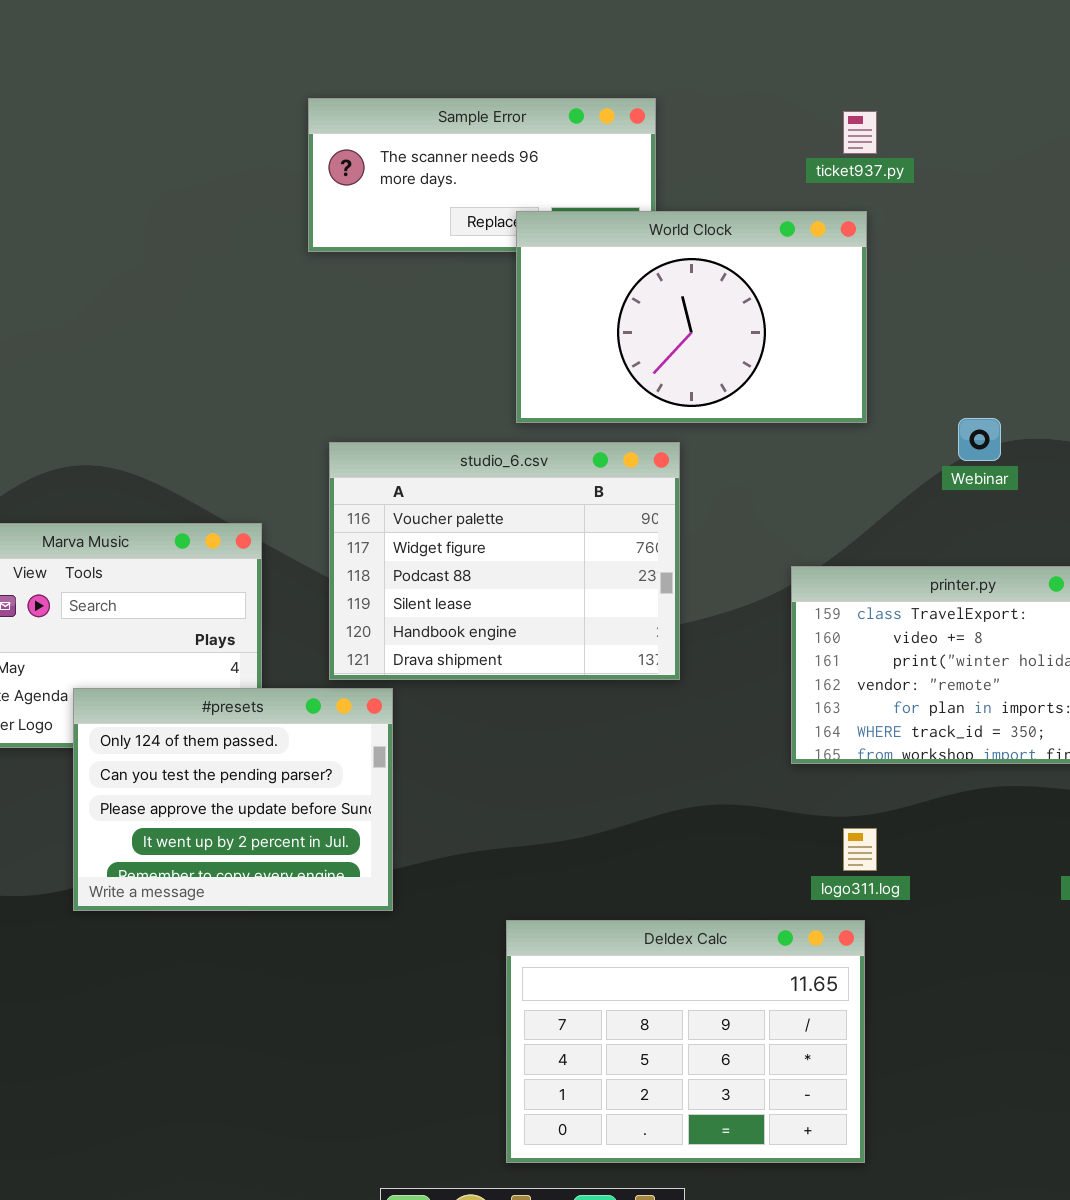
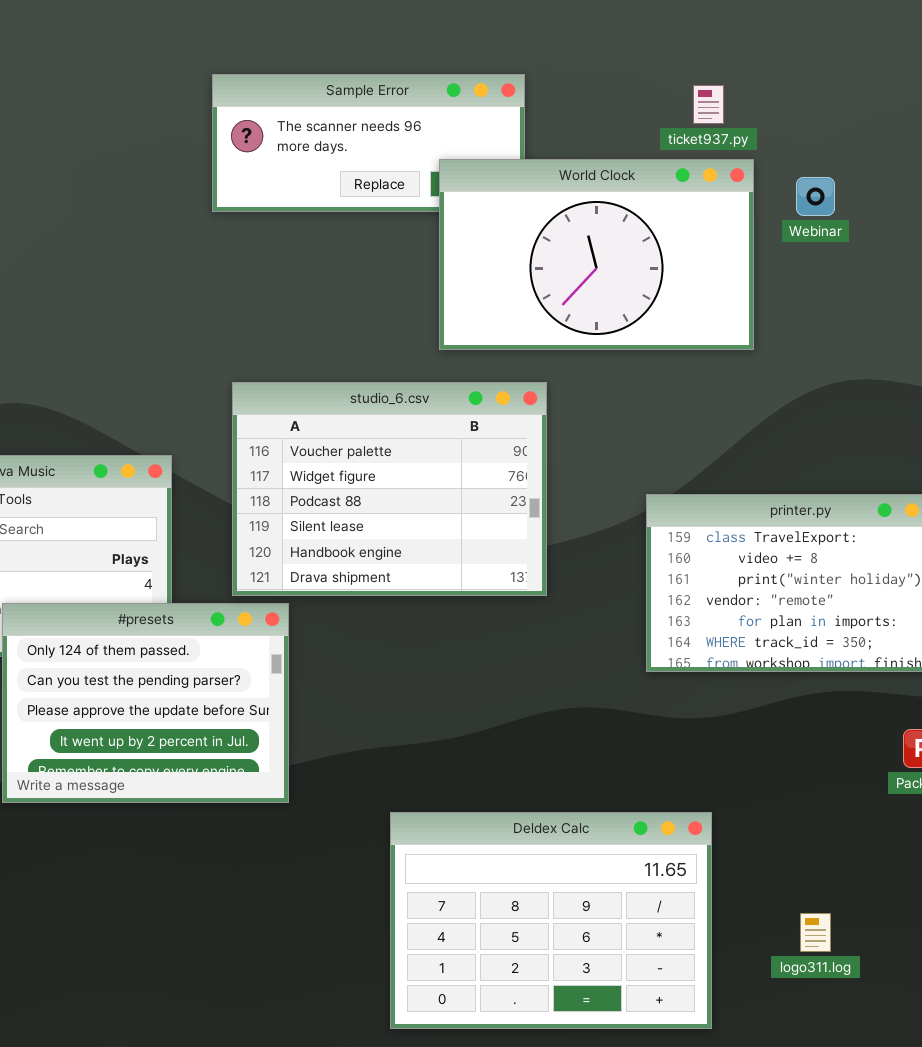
World Clock: [516,211,867,423] -> [439,159,754,350], moved
Webinar: [958,418,1001,461] -> [796,177,835,216], moved
logo311.log: [843,828,877,871] -> [800,913,831,952], moved

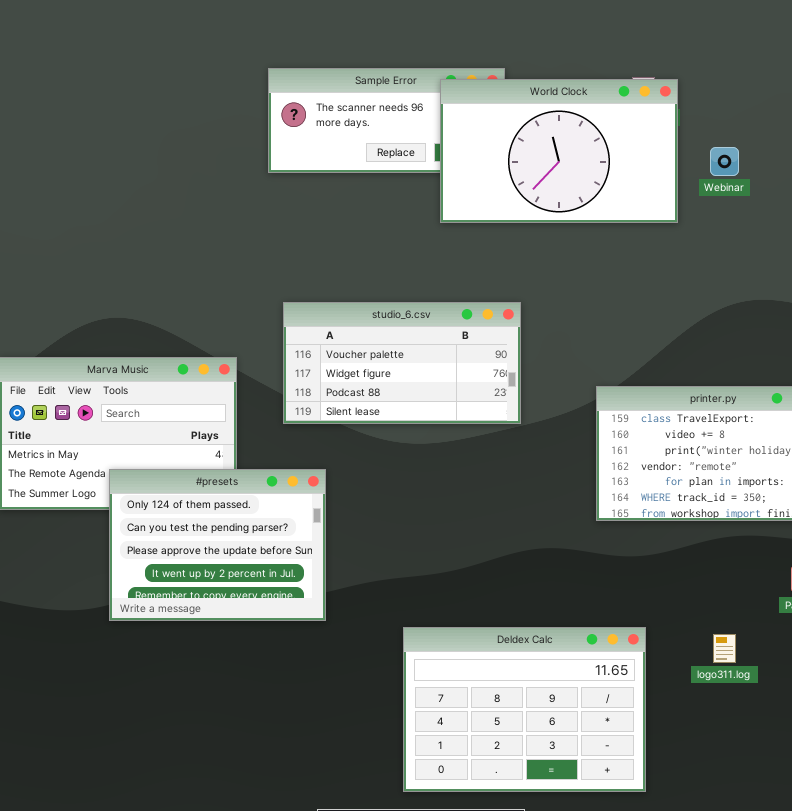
World Clock: [439,159,754,350] -> [440,79,678,223], moved
studio_6.csv: [232,382,547,596] -> [283,302,521,424], resized
logo311.log: [800,913,831,952] -> [713,634,736,663], moved

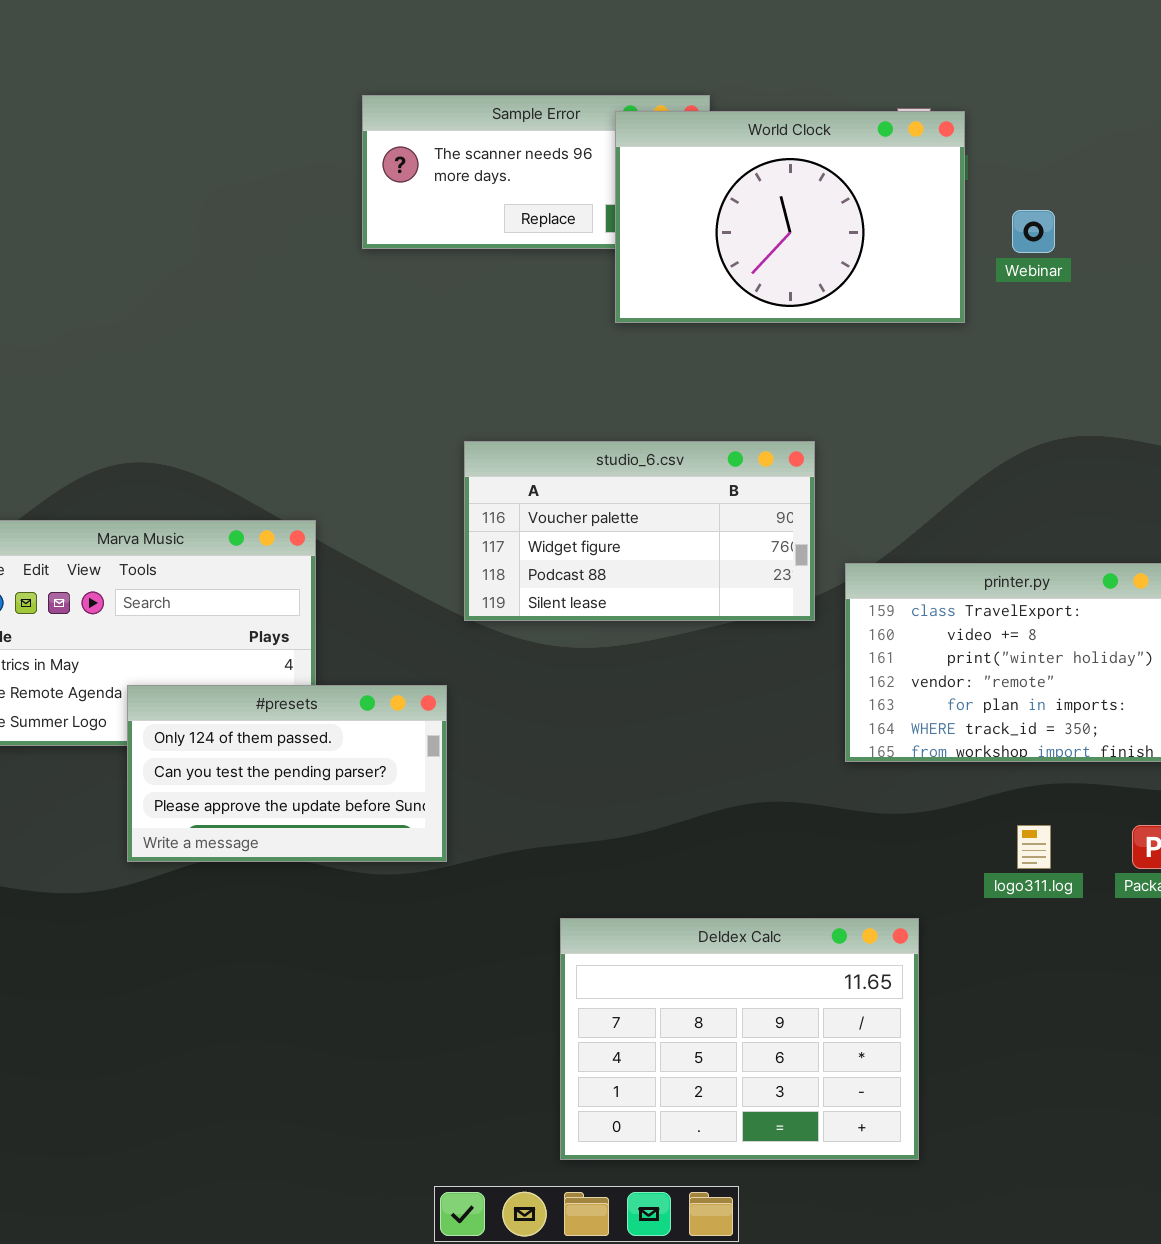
studio_6.csv: [283,302,521,424] -> [464,441,815,621], moved
#presets: [109,469,326,621] -> [127,685,447,862], resized
logo311.log: [713,634,736,663] -> [1017,825,1051,869], moved

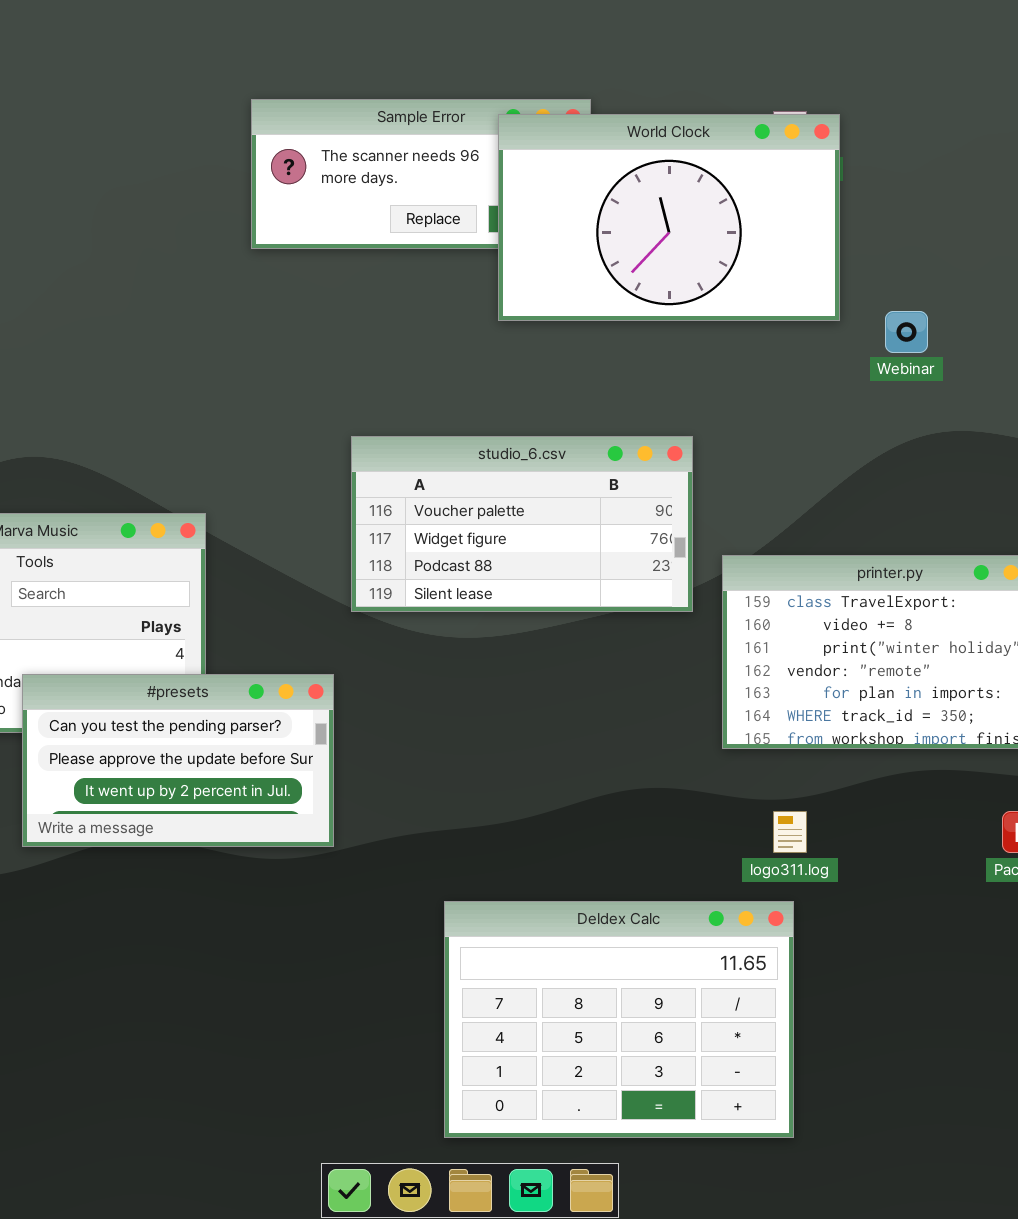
Webinar: [1012,210,1055,253] -> [885,311,928,353], moved
#presets: [127,685,447,862] -> [22,674,334,847], scrolled down 1 row
logo311.log: [1017,825,1051,869] -> [773,811,807,853], moved

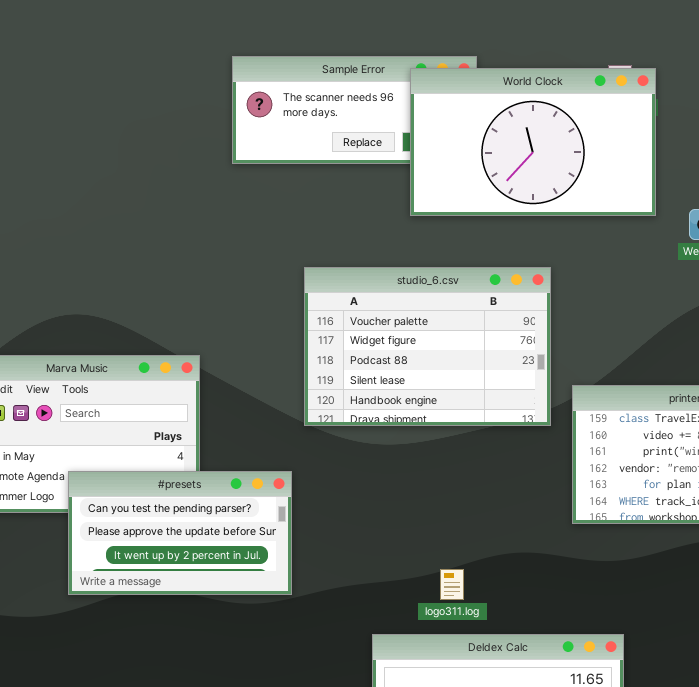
studio_6.csv: [351,436,693,612] -> [304,267,551,426], resized
logo311.log: [773,811,807,853] -> [440,569,464,600], moved

